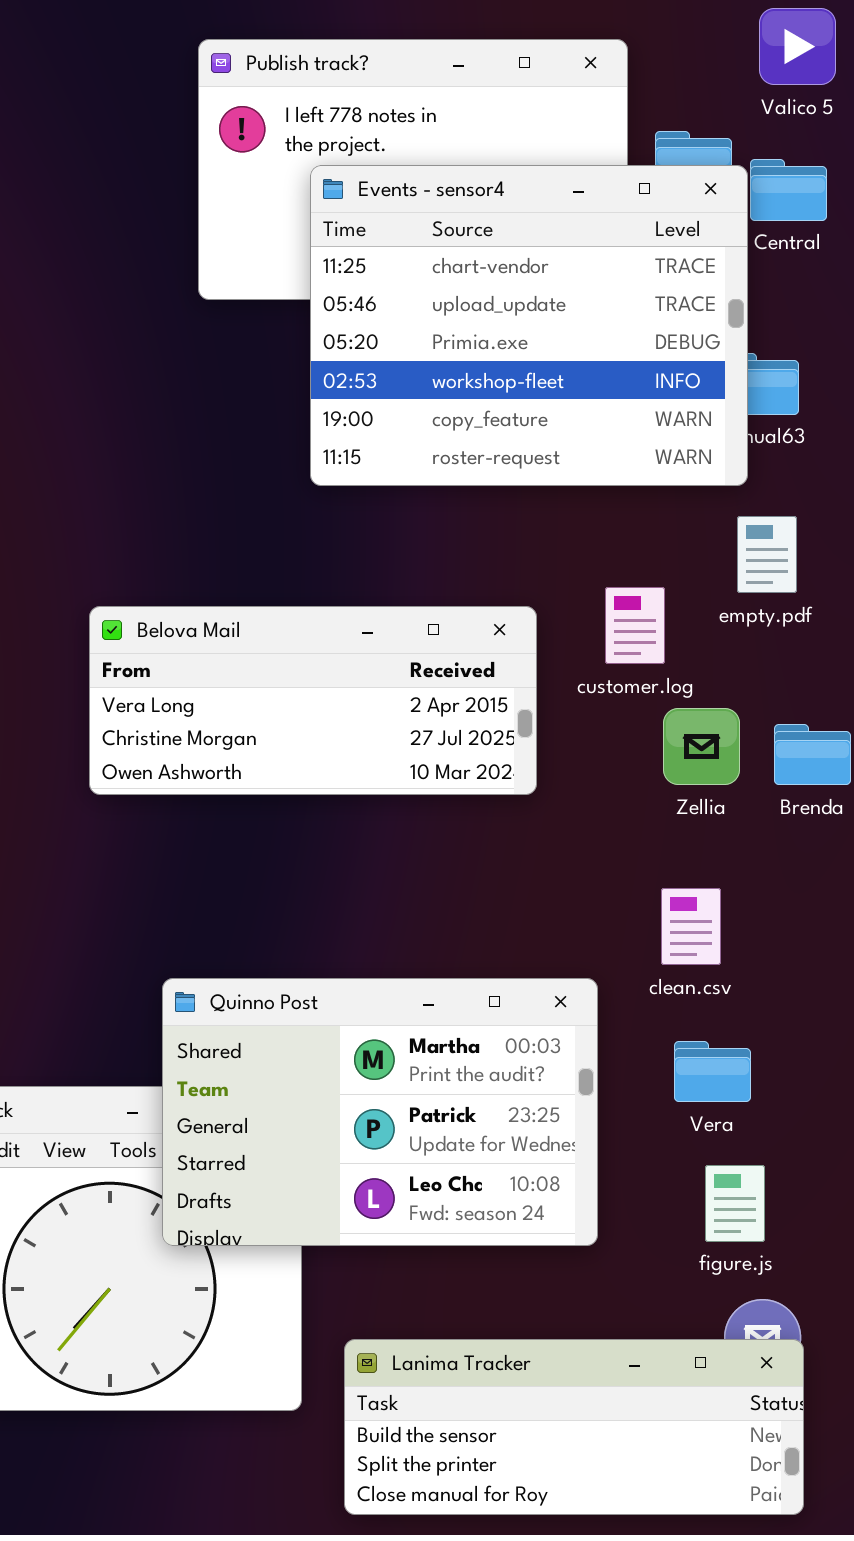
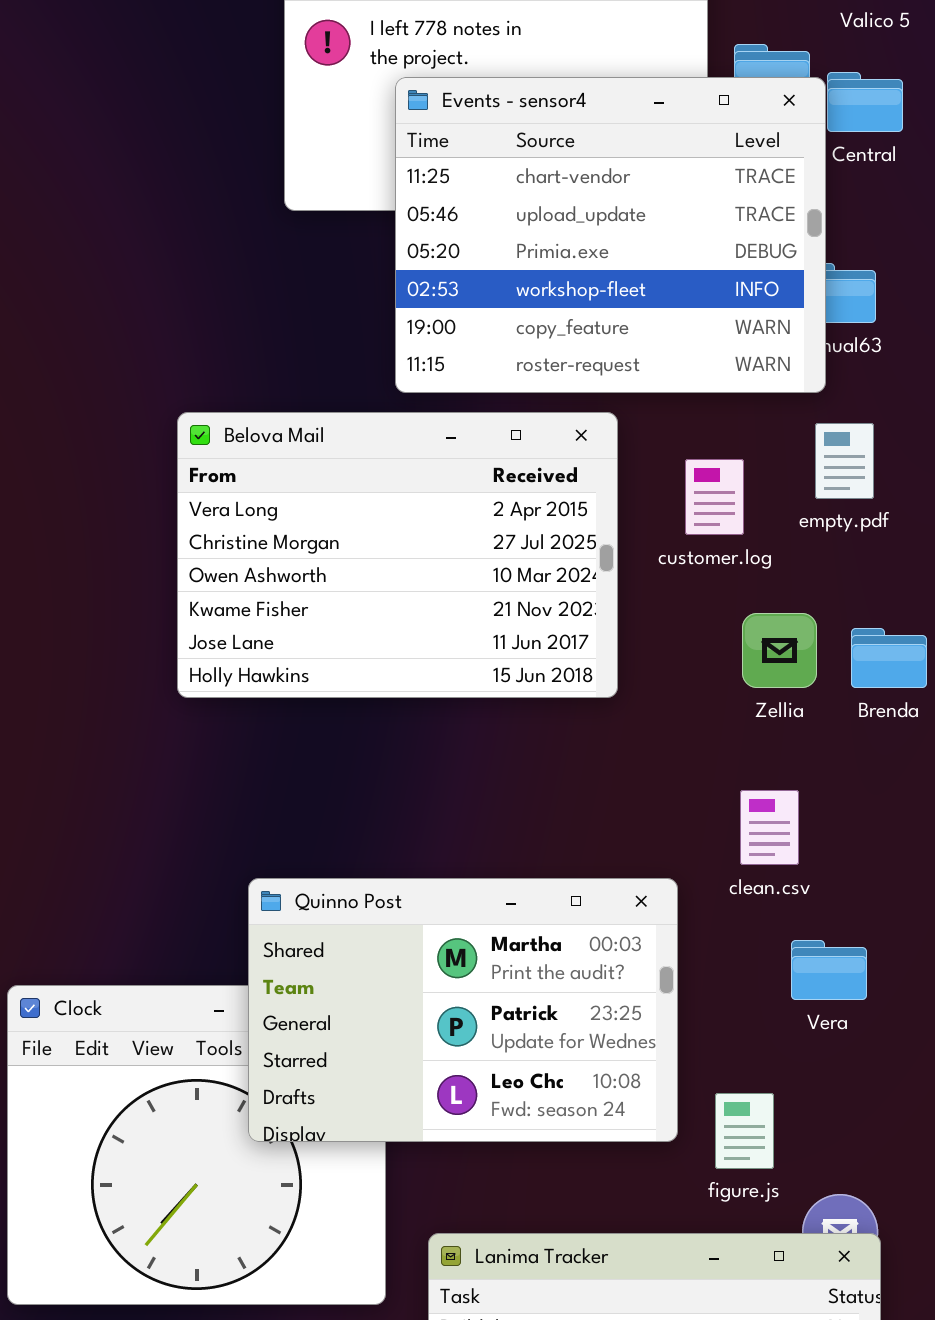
customer.log: [605,587,665,664] -> [685,459,744,535], moved
Belova Mail: [89,606,537,795] -> [177,412,618,698], resized
Vera: [674,1041,751,1102] -> [791,940,867,1000], moved
figure.js: [705,1165,765,1242] -> [715,1093,774,1169], moved

